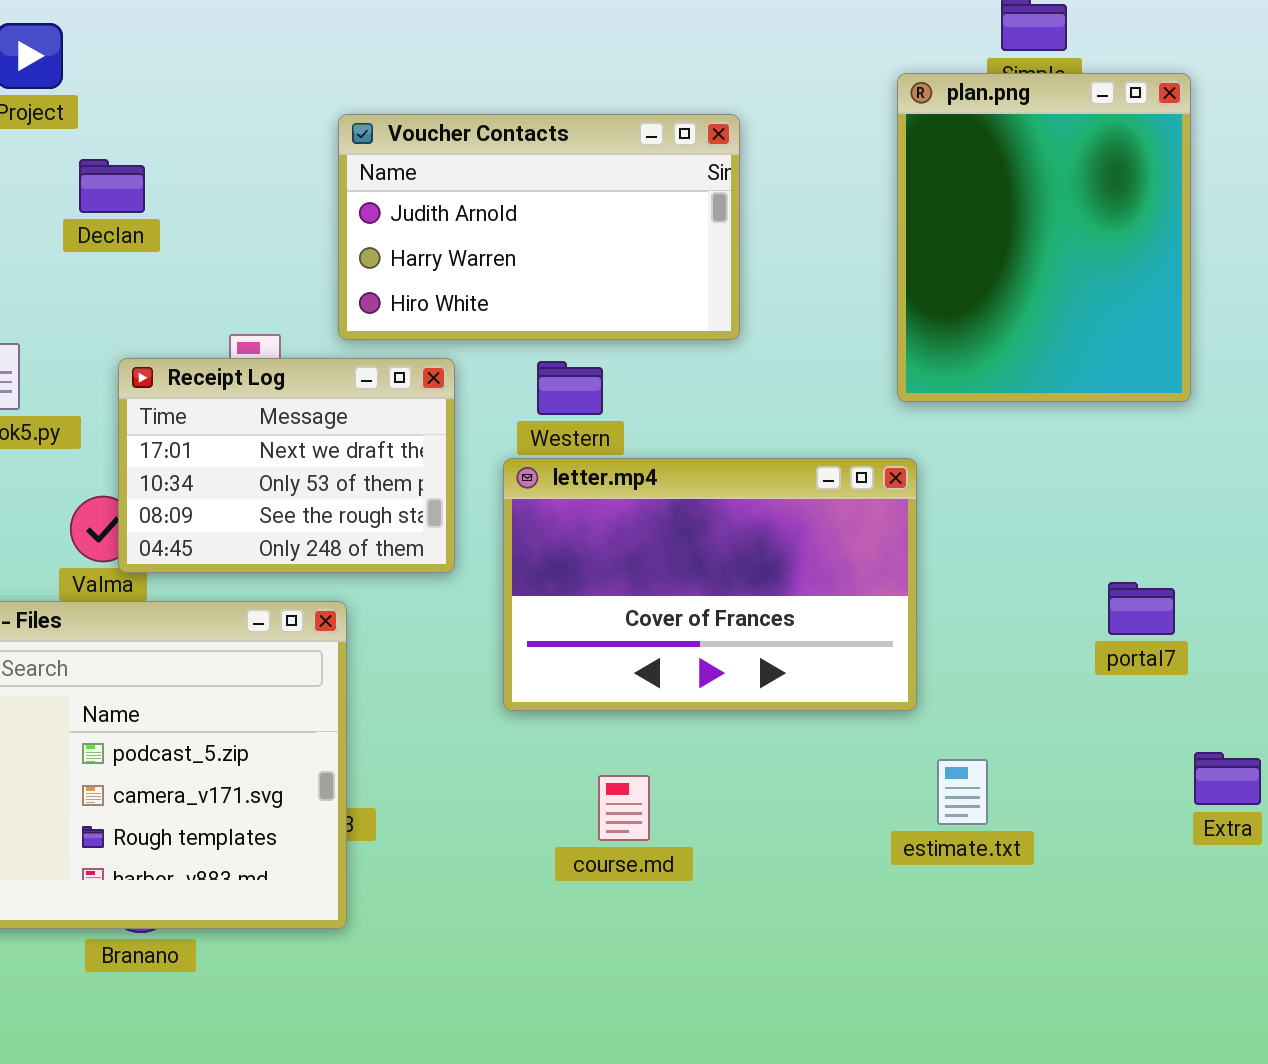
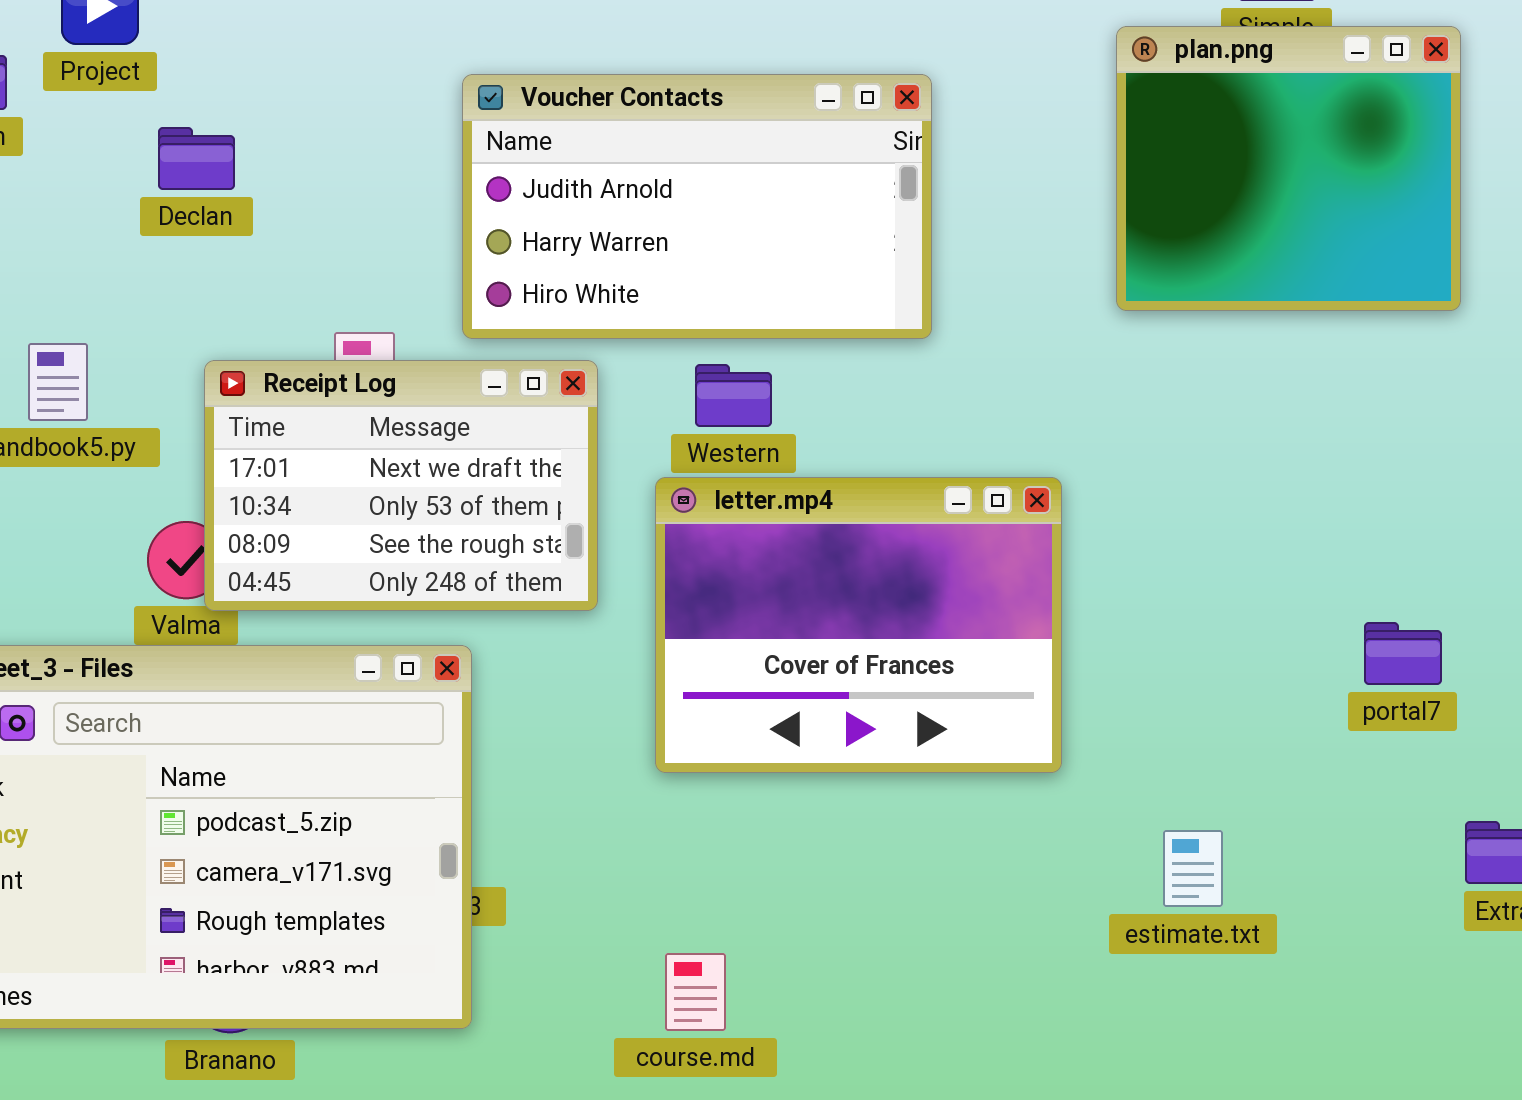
plan.png: [897,73,1191,402] -> [1116,26,1461,311], resized
letter.mp4: [503,458,917,711] -> [655,477,1062,773], resized
course.md: [598,775,650,841] -> [665,953,726,1031], moved

